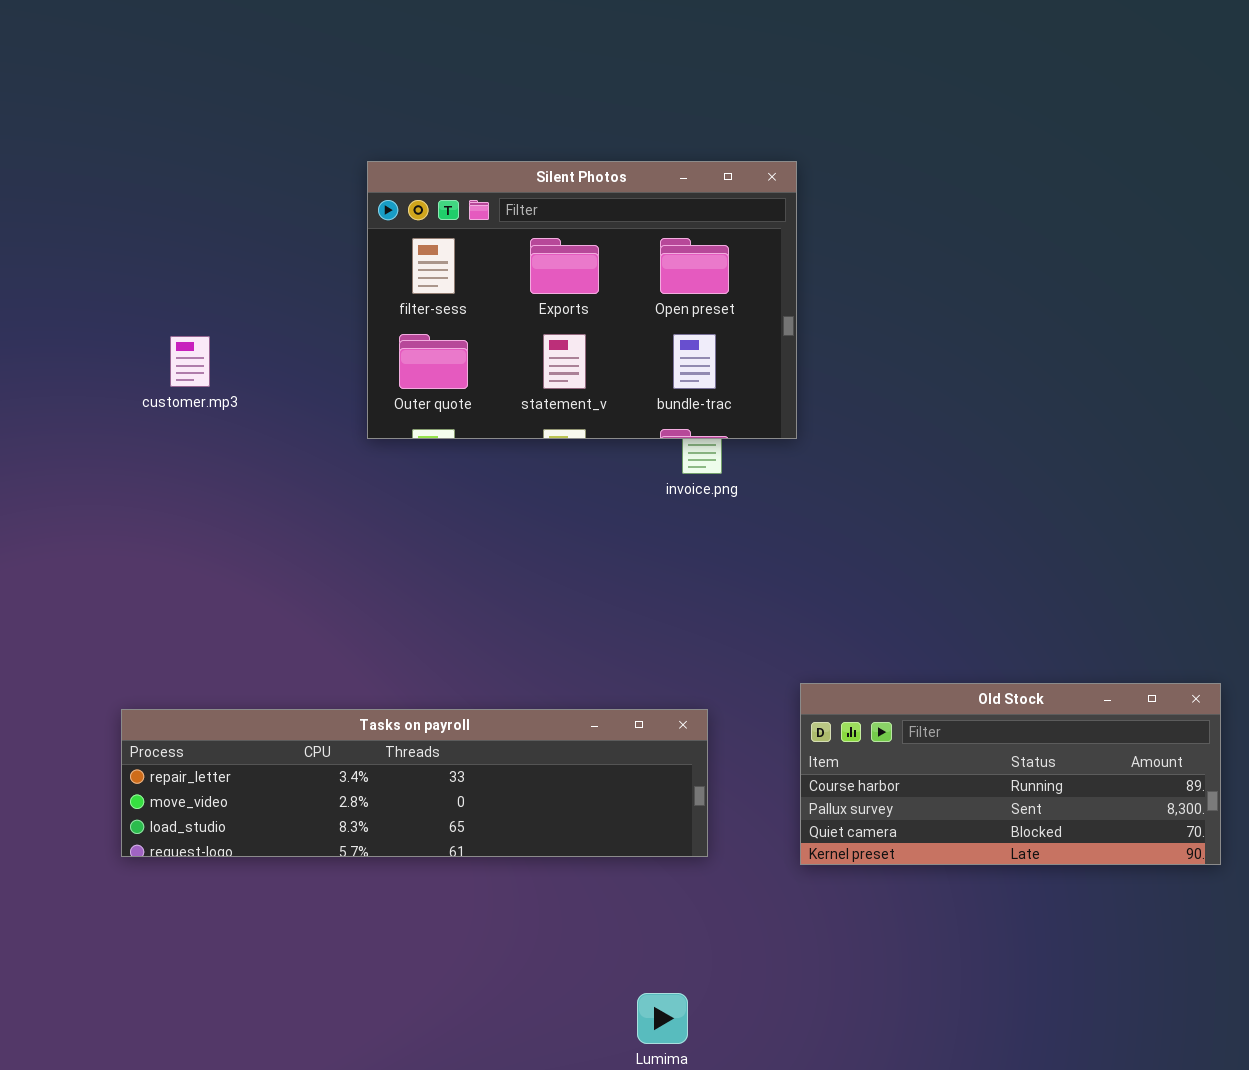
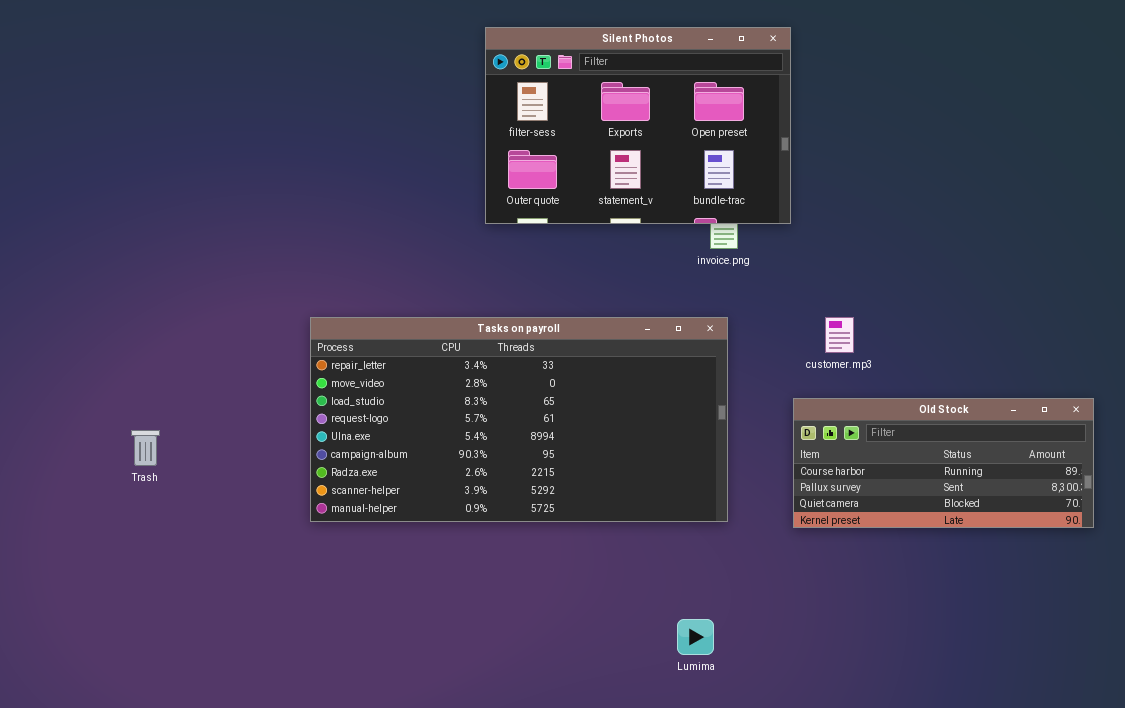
customer.mp3: [170,336,210,387] -> [825,317,854,353], moved
Tasks on payroll: [121,709,708,857] -> [310,317,728,522], resized

